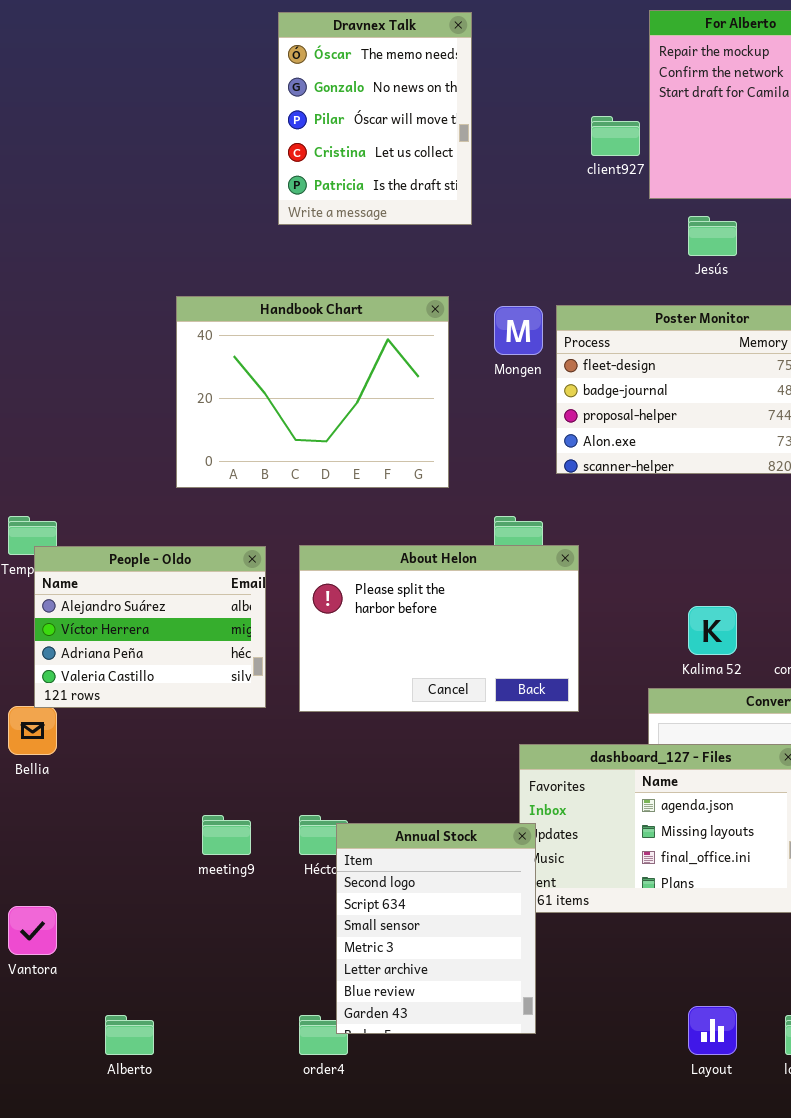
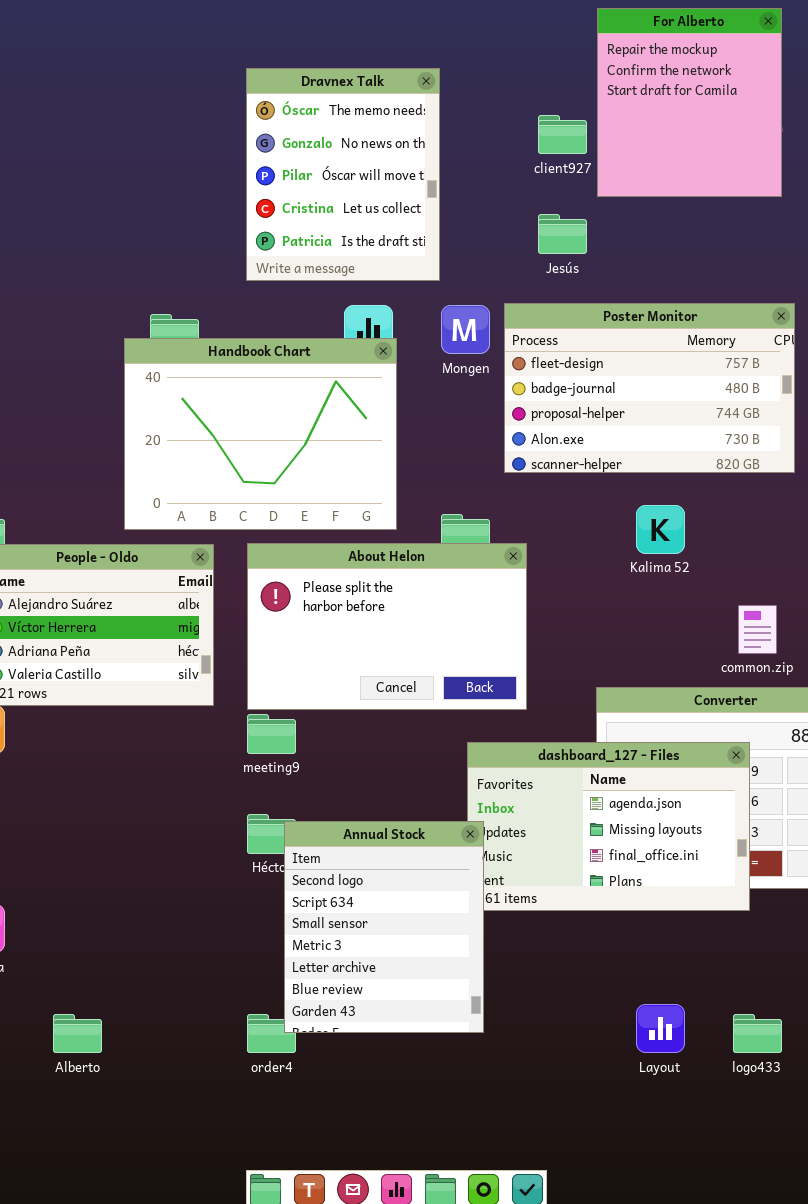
Dravnex Talk: [278,12,472,225] -> [246,68,440,281], moved
Jesús: [688,216,737,256] -> [538,214,587,254], moved
Handbook Chart: [176,296,449,488] -> [124,338,397,530], moved
Kalima 52: [688,606,737,655] -> [636,505,685,554], moved
meeting9: [202,815,251,855] -> [247,714,296,754], moved

